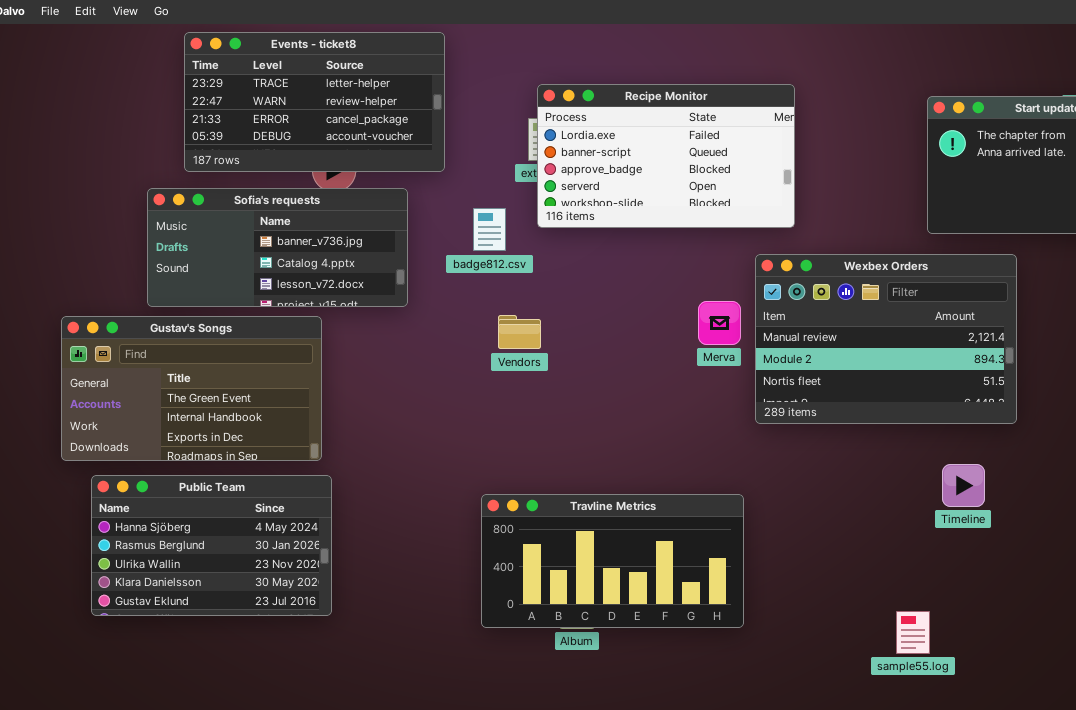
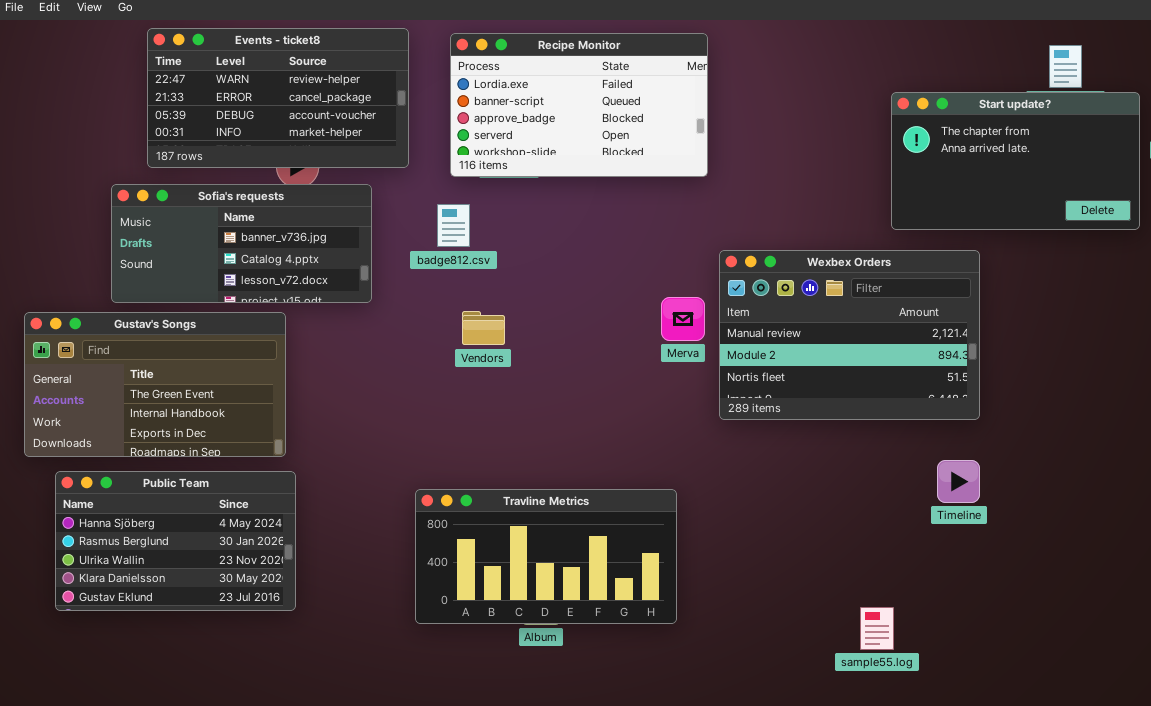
Events - ticket8: [184,32,445,172] -> [147,28,409,168], scrolled down 1 row
Recipe Monitor: [537,84,795,228] -> [450,33,708,177], moved
Timeline: [942,464,985,507] -> [937,460,980,503], moved
Travline Metrics: [481,494,744,628] -> [415,489,677,624], moved

